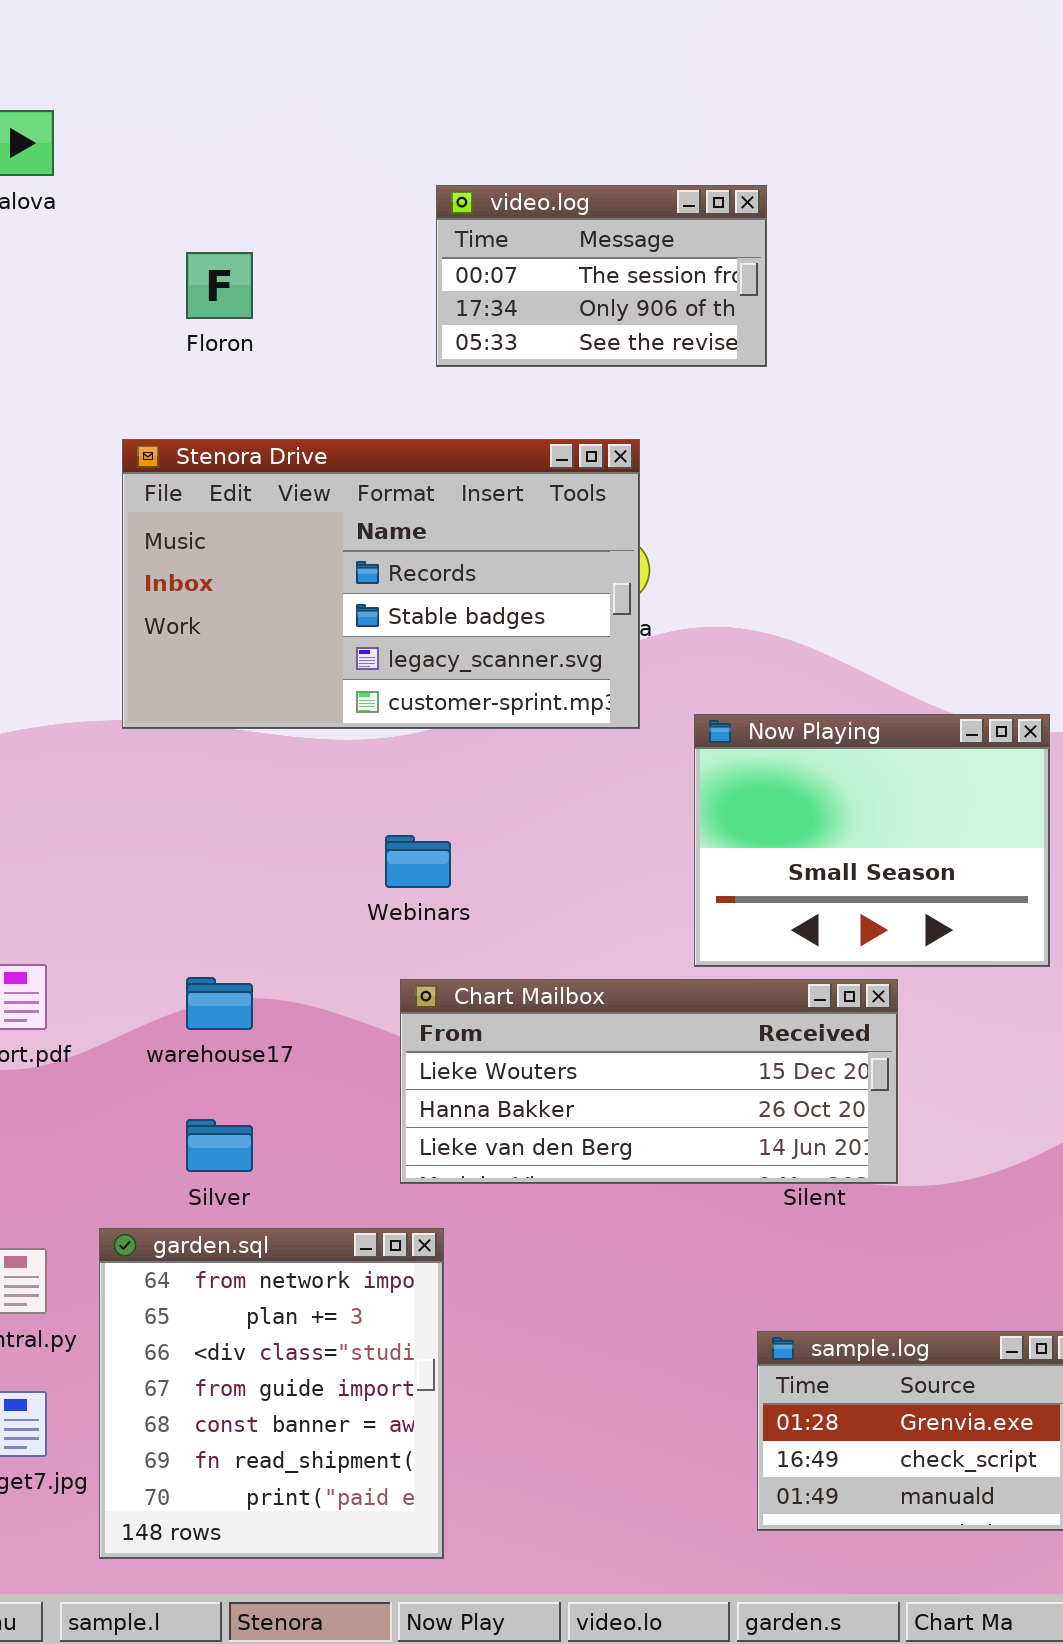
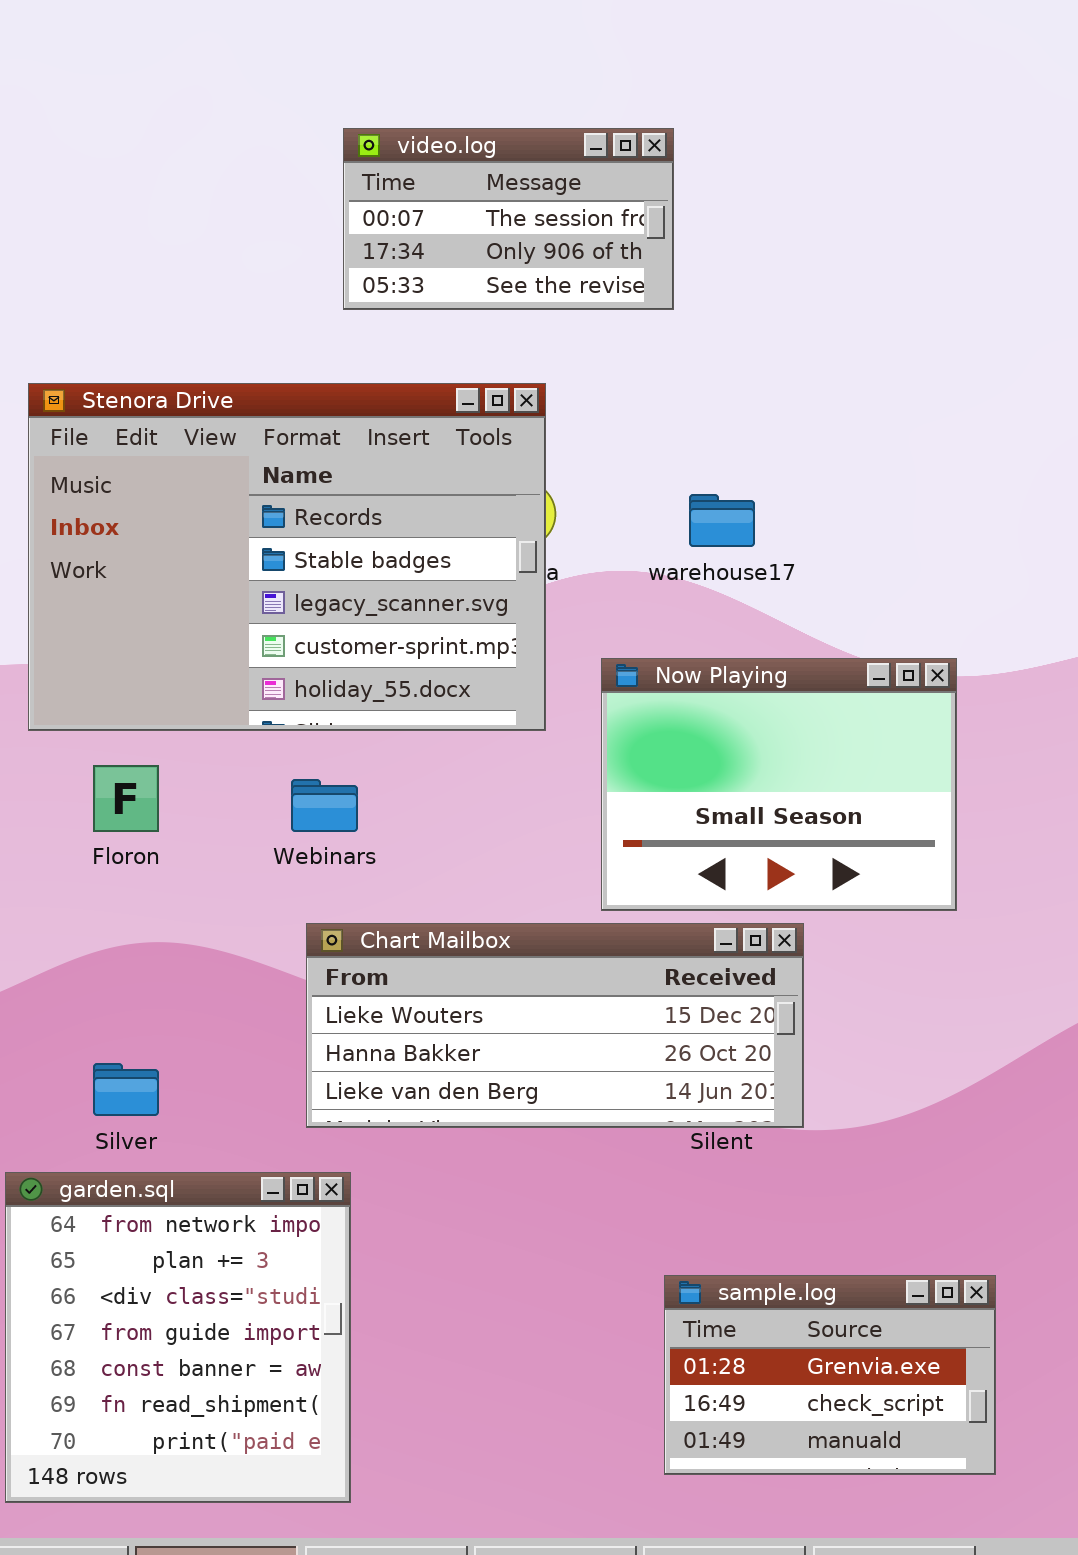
Floron: [186,252,253,319] -> [93,765,159,832], moved
Stenora Drive: [122,439,640,729] -> [28,383,546,731], resized
warehouse17: [186,977,253,1030] -> [689,494,755,547], moved

